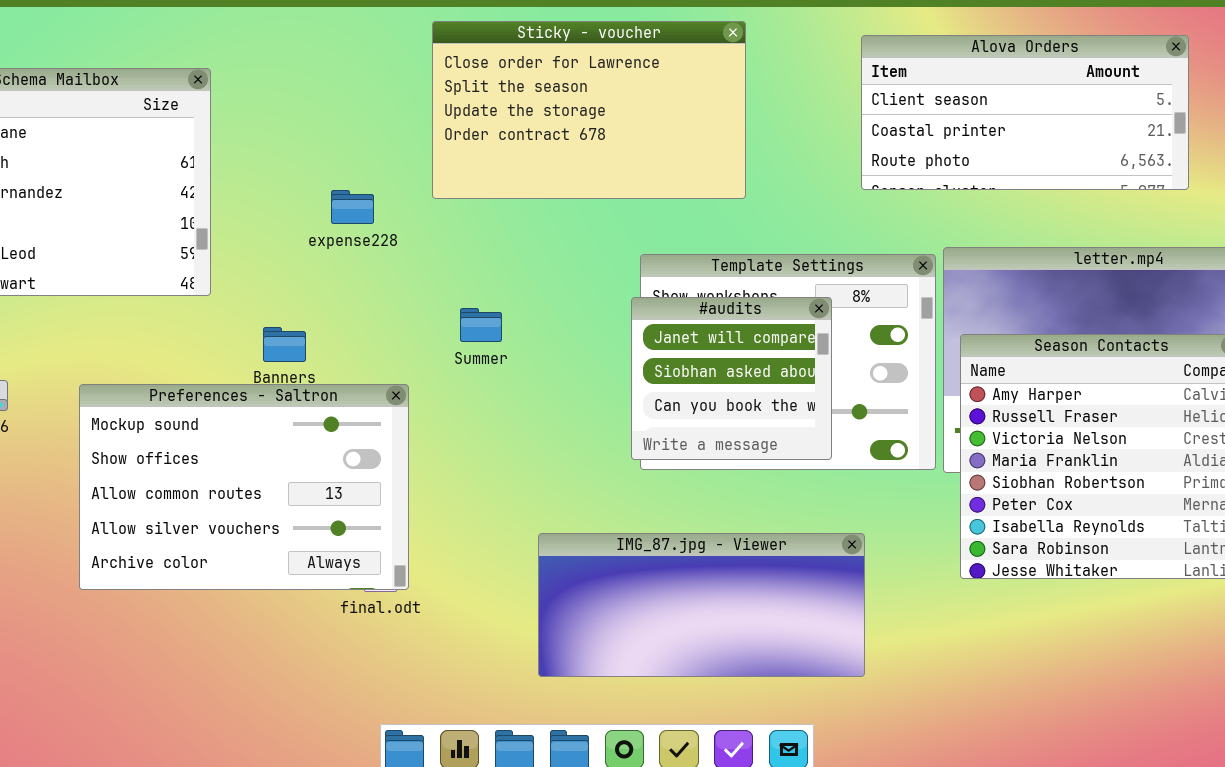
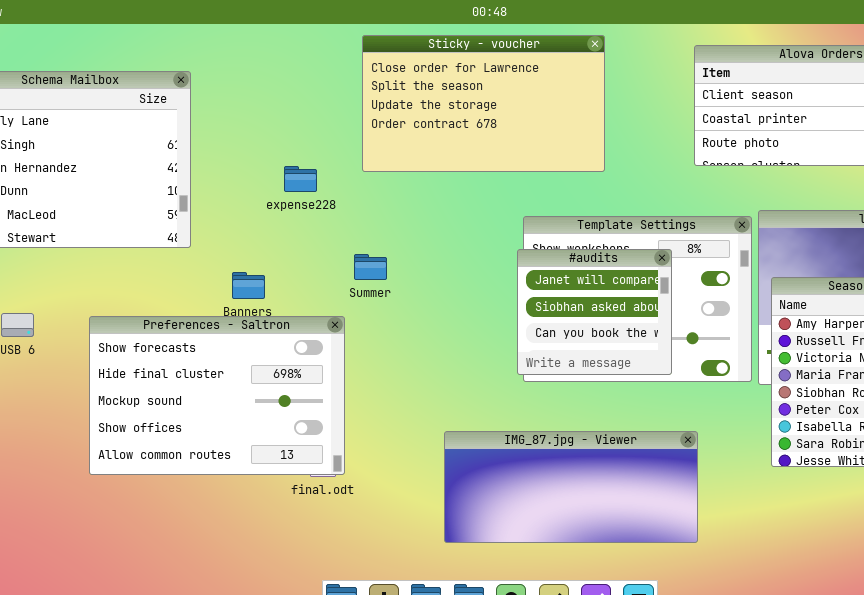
Summer: [460,308,502,342] -> [354,254,387,280], moved
Preferences - Saltron: [79,384,409,590] -> [89,316,345,475], scrolled up 2 rows

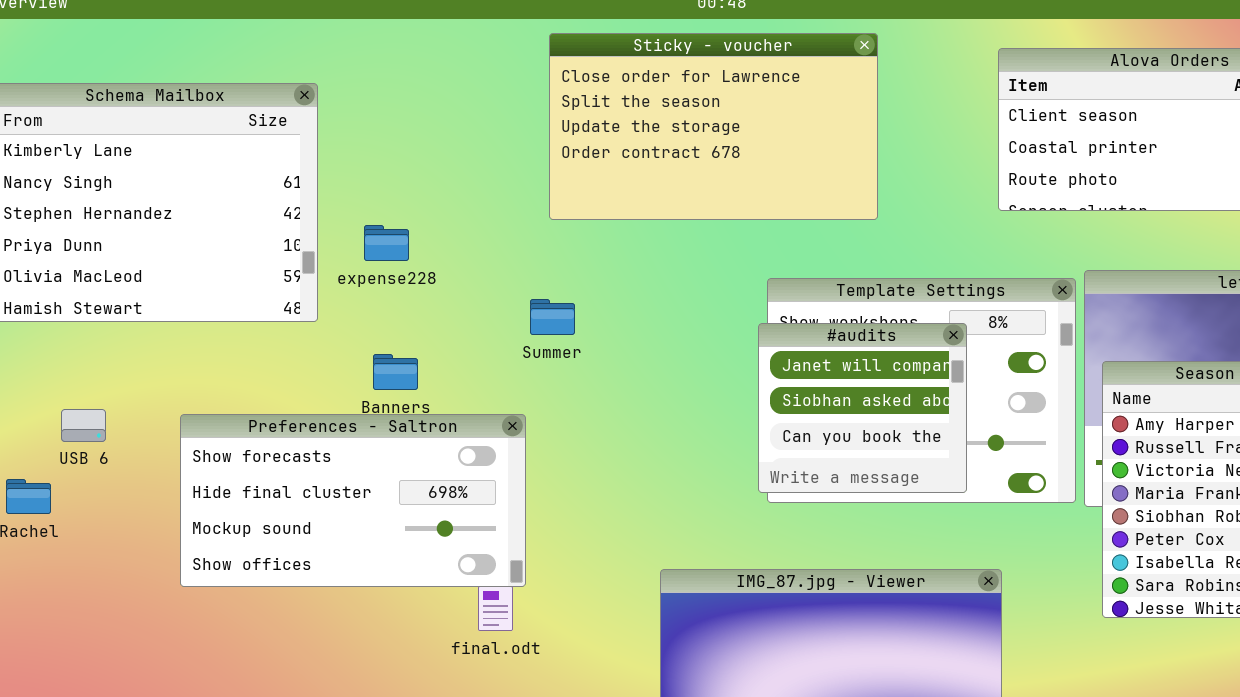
expense228: [284,166,317,192] -> [364,225,409,261], moved
Summer: [354,254,387,280] -> [530,299,575,335], moved
Preferences - Saltron: [89,316,345,475] -> [180,414,526,587], resized

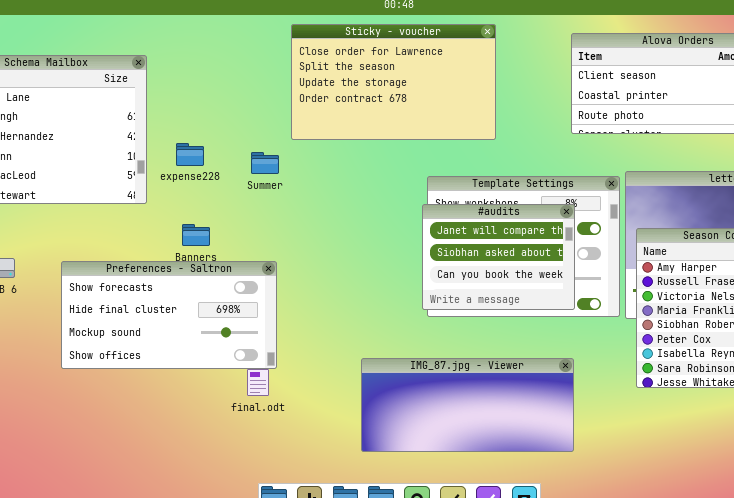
Summer: [530,299,575,335] -> [251,152,279,174], moved
#audits: [758,323,967,493] -> [422,204,575,310], resized

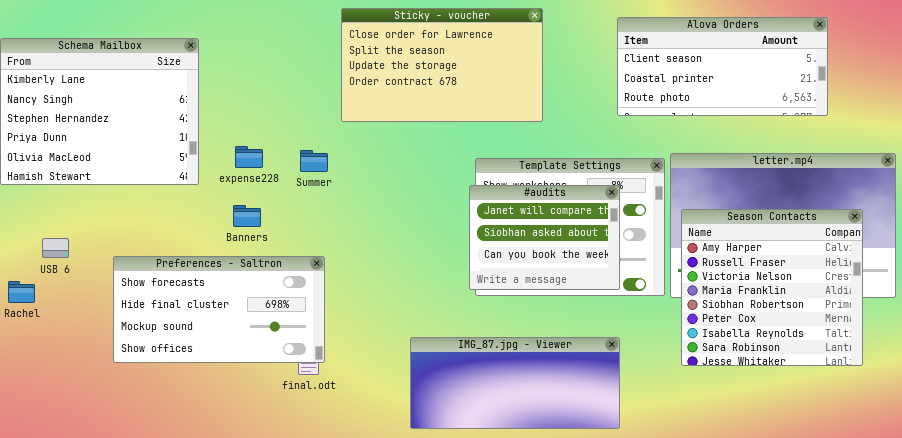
expense228: [176,143,204,166] -> [235,146,263,168], moved
Summer: [251,152,279,174] -> [300,150,328,172], moved
Preferences - Saltron: [61,261,277,369] -> [113,256,325,363], moved

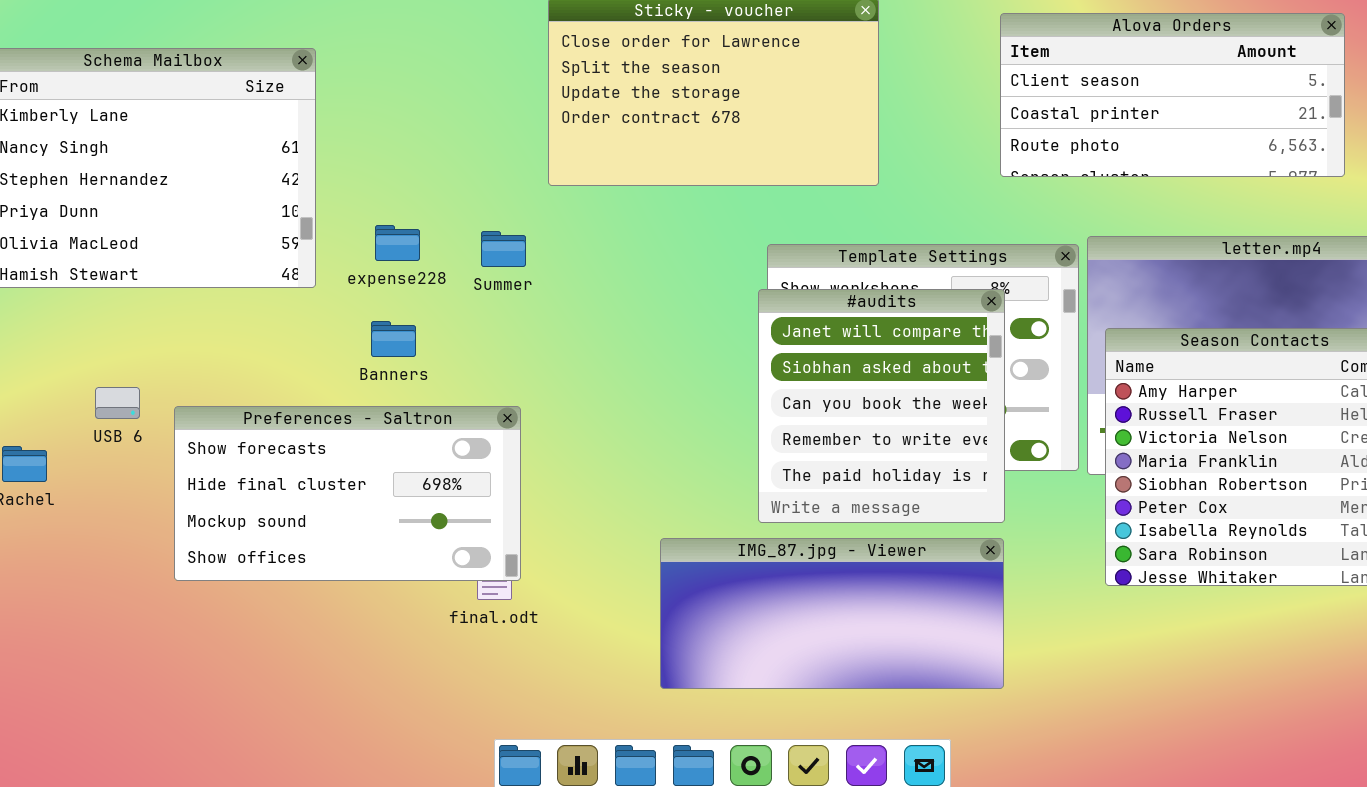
#audits: [469,185,620,290] -> [758,289,1005,523], resized
USB 6: [42,238,69,258] -> [95,387,140,419], moved

